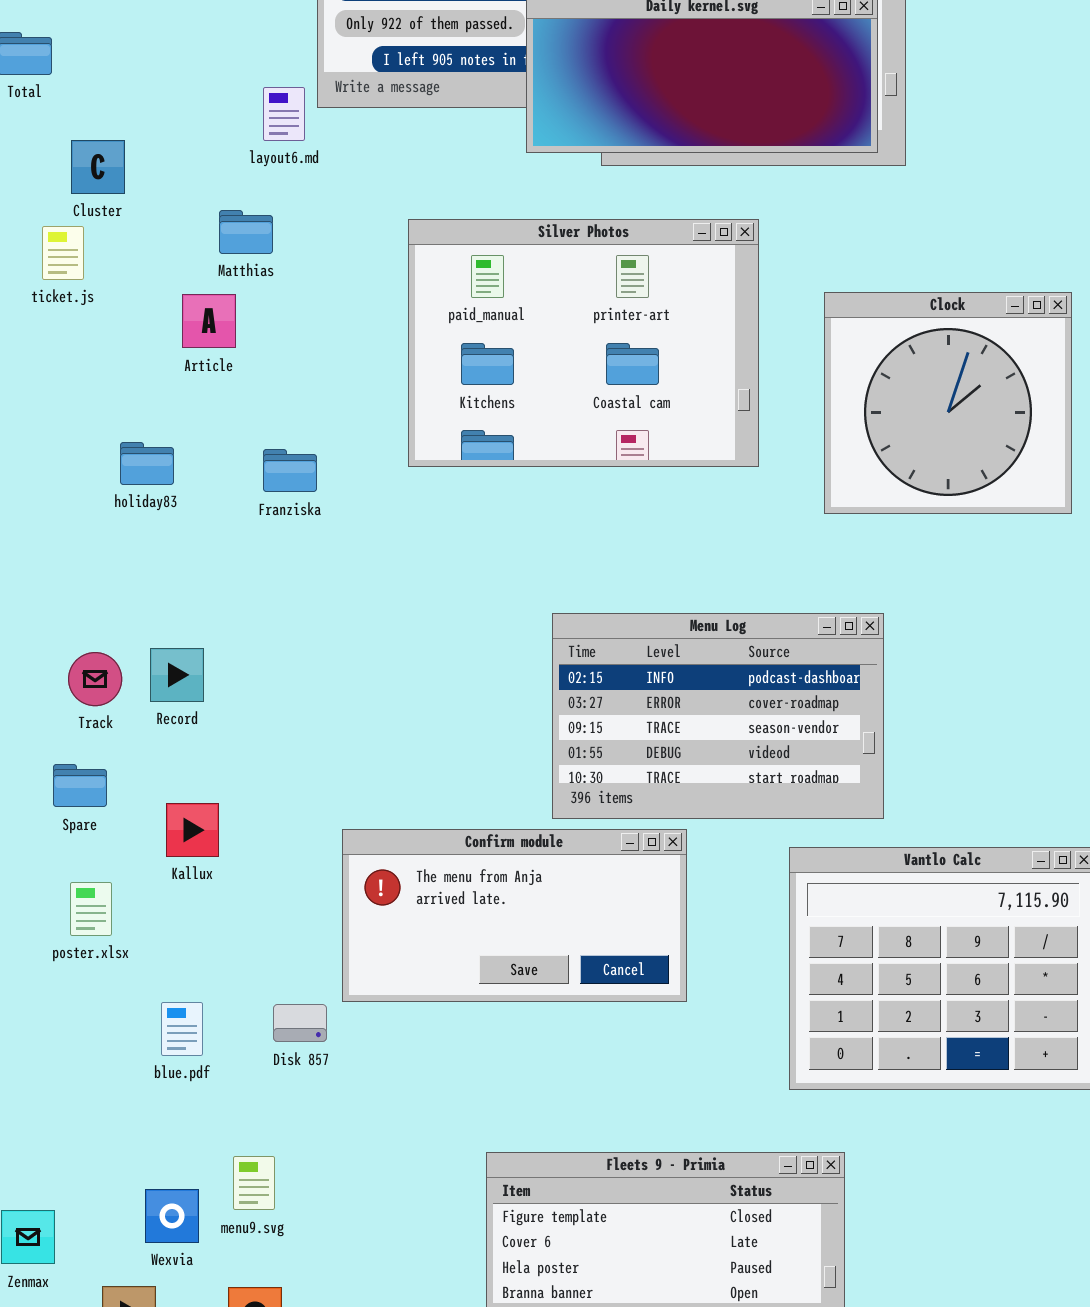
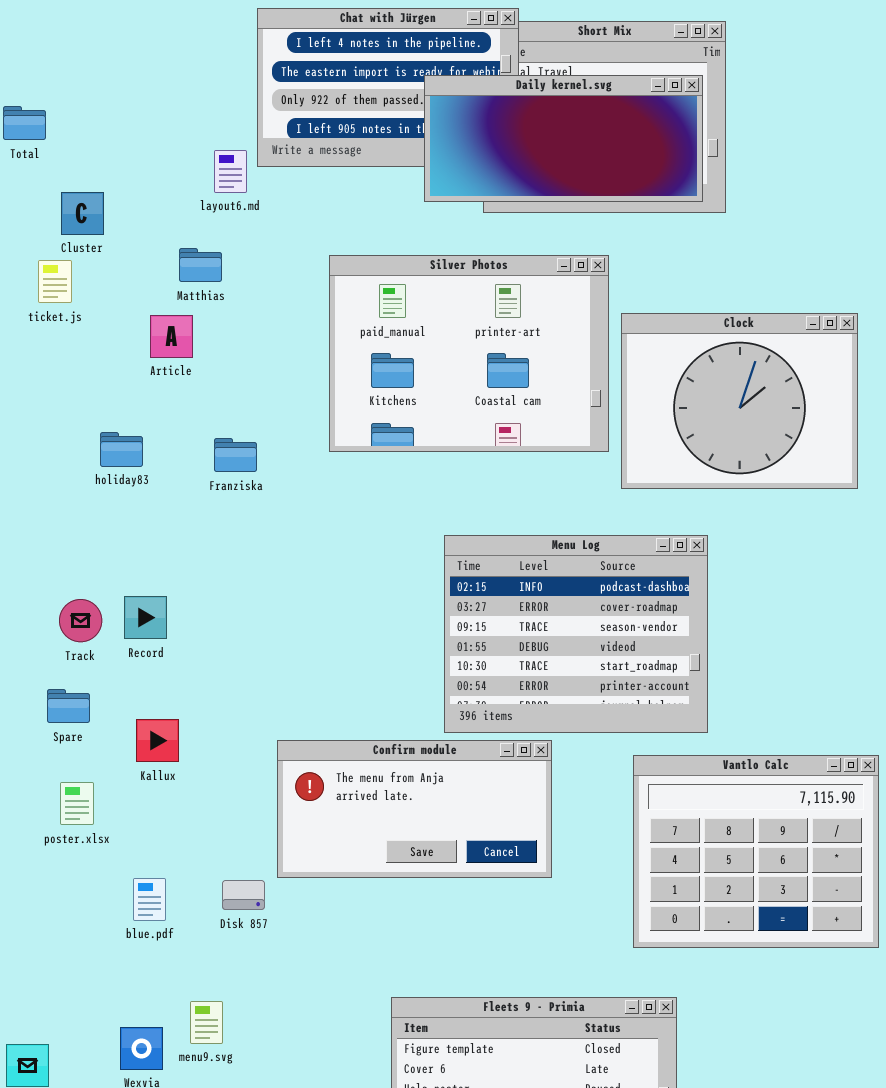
Clock: [824,292,1072,514] -> [621,313,858,489], resized
Menu Log: [552,613,884,819] -> [444,535,708,733], resized

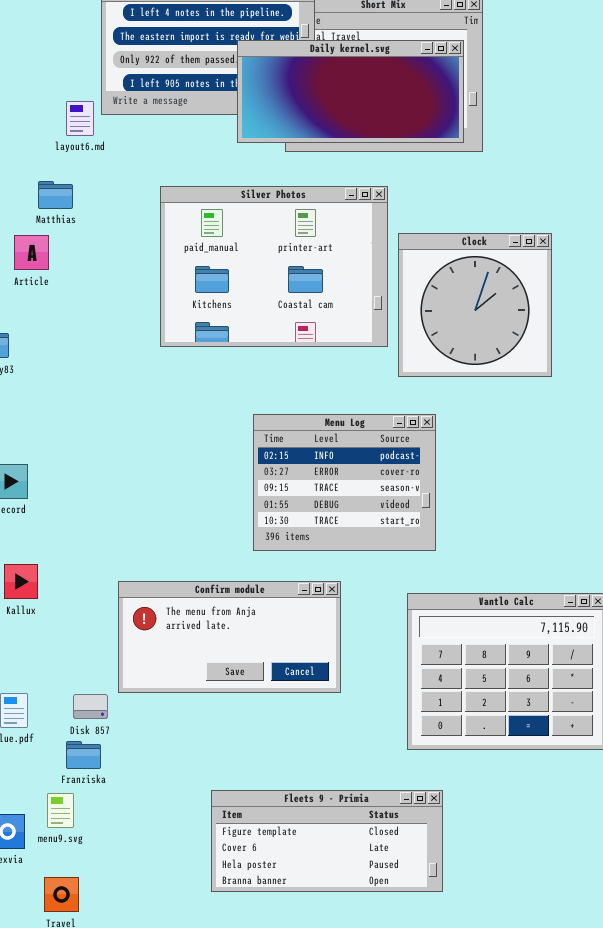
Clock: [621,313,858,489] -> [398,233,552,377], resized
Franziska: [214,438,257,472] -> [66,741,101,769], moved
Menu Log: [444,535,708,733] -> [253,414,436,551], resized

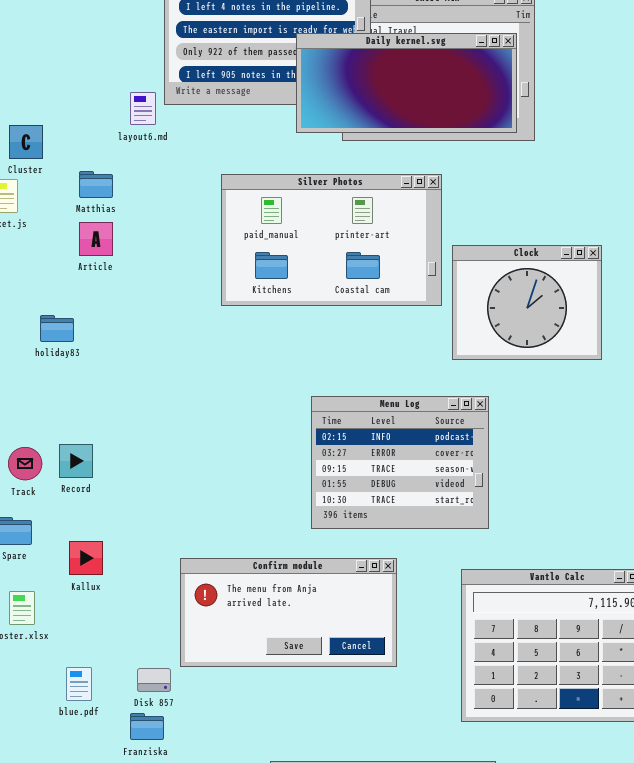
Matthias: [38,181,73,209] -> [79,171,113,198], moved
Silver Photos: [160,186,388,347] -> [221,174,442,306], resized
Clock: [398,233,552,377] -> [452,245,602,360], resized

